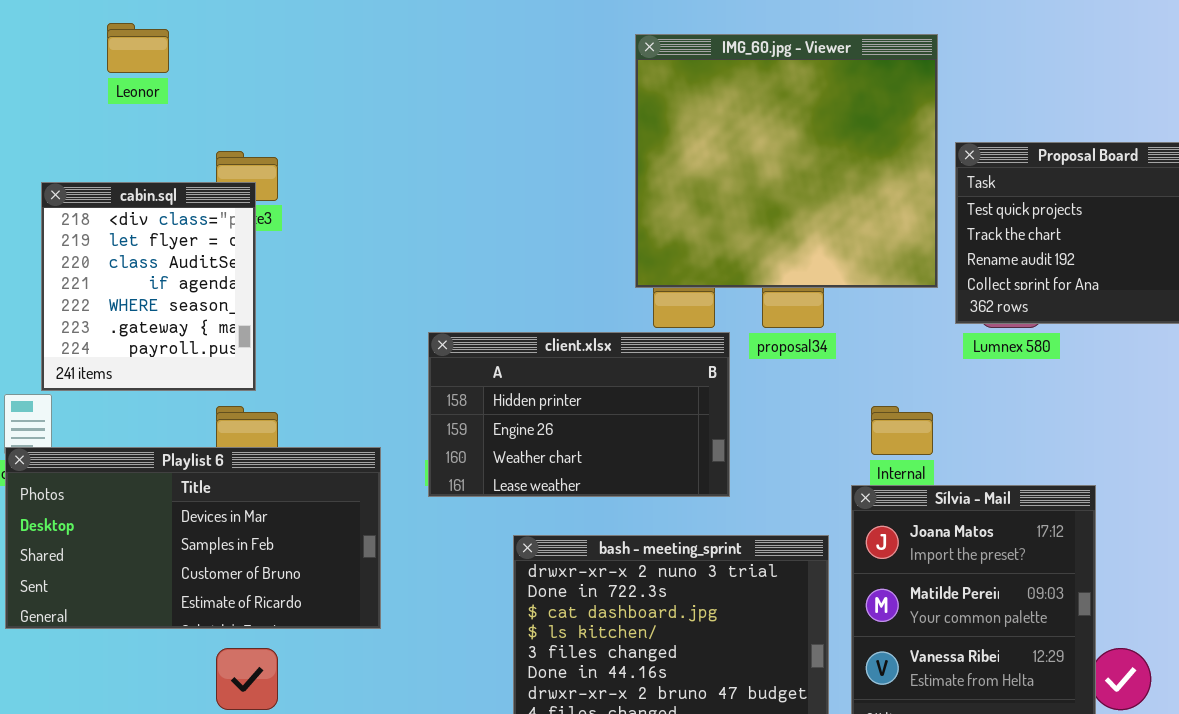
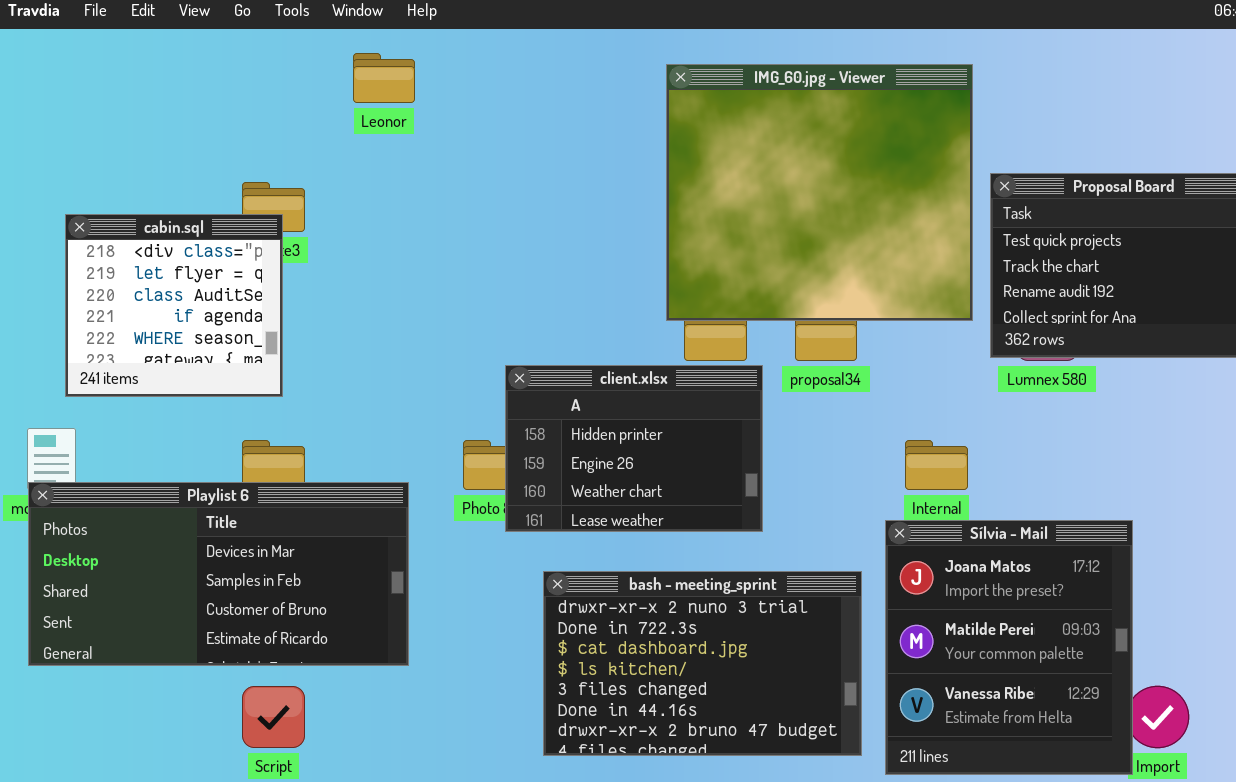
Leonor: [107,23,169,73] -> [353,53,415,103], moved
cabin.sql: [41,182,256,391] -> [65,214,283,397], resized
client.xlsx: [428,332,730,497] -> [505,365,763,532], resized

